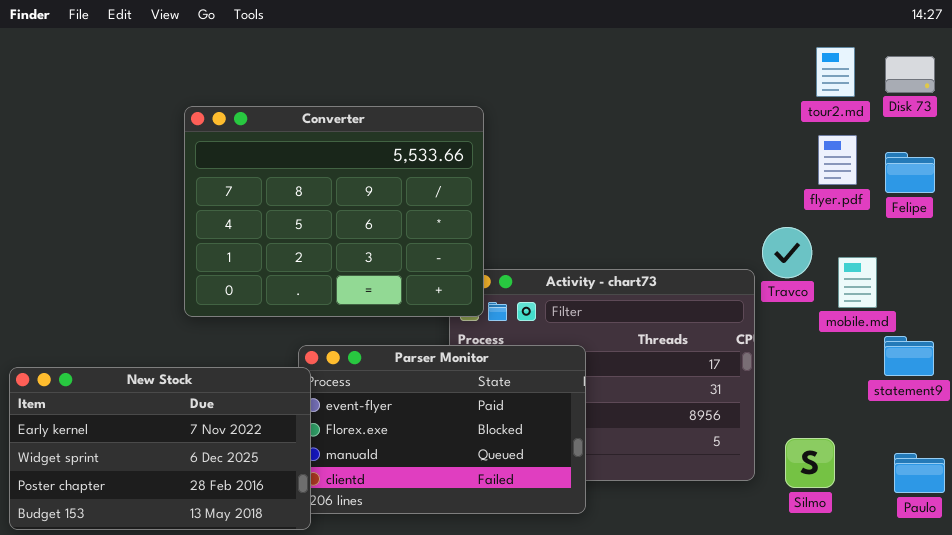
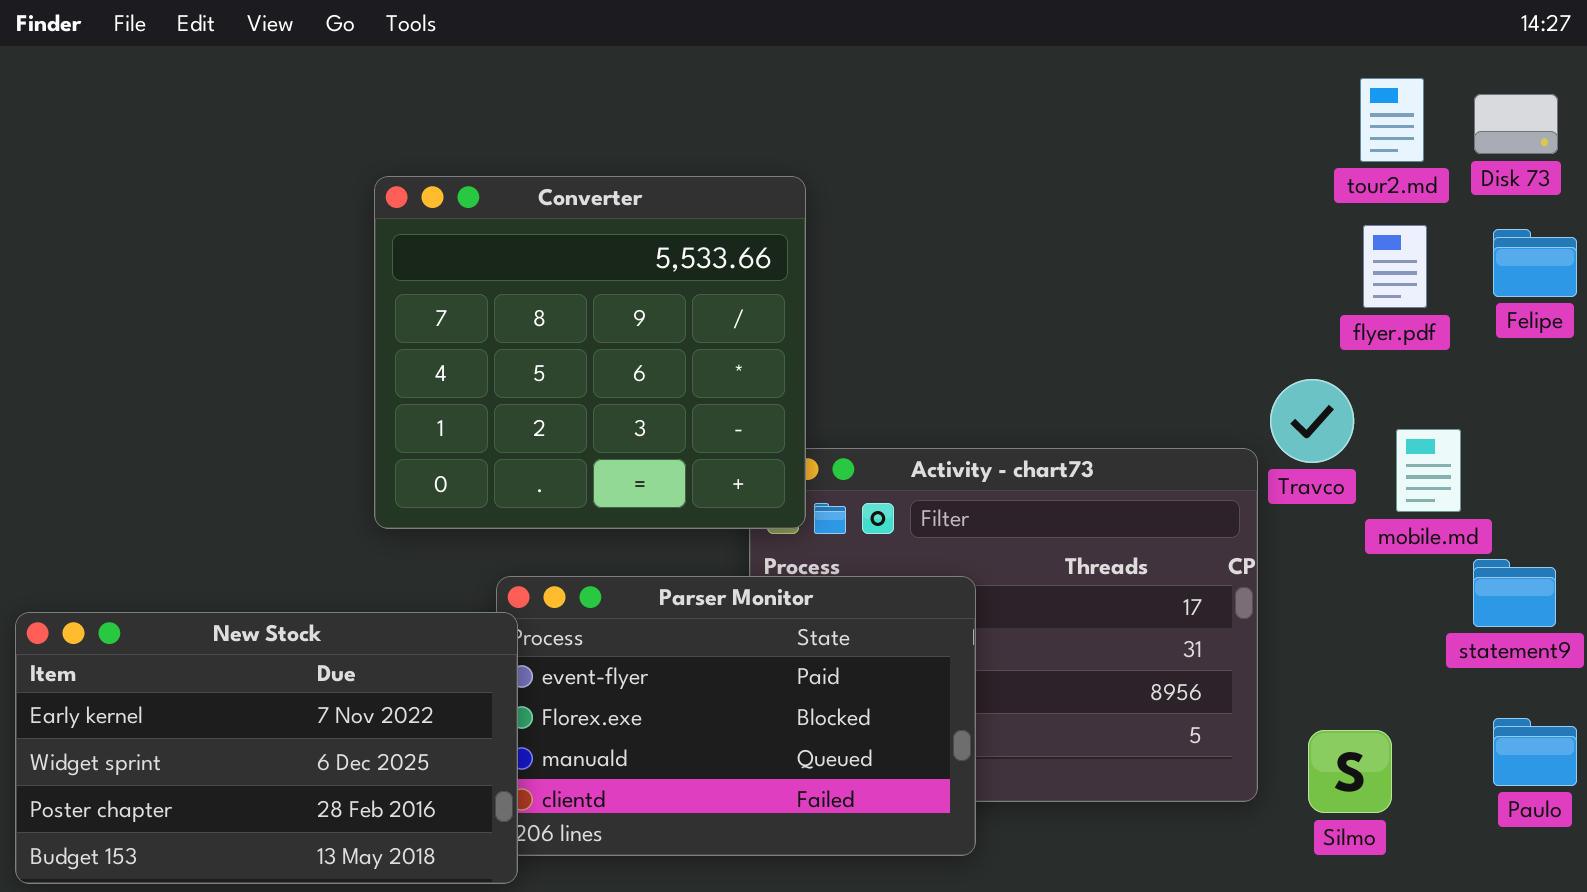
Converter: [184,106,484,317] -> [374,176,806,529], resized
Felipe: [885,152,935,193] -> [1493,229,1577,297], moved
Paulo: [894,453,945,493] -> [1493,718,1577,786], moved

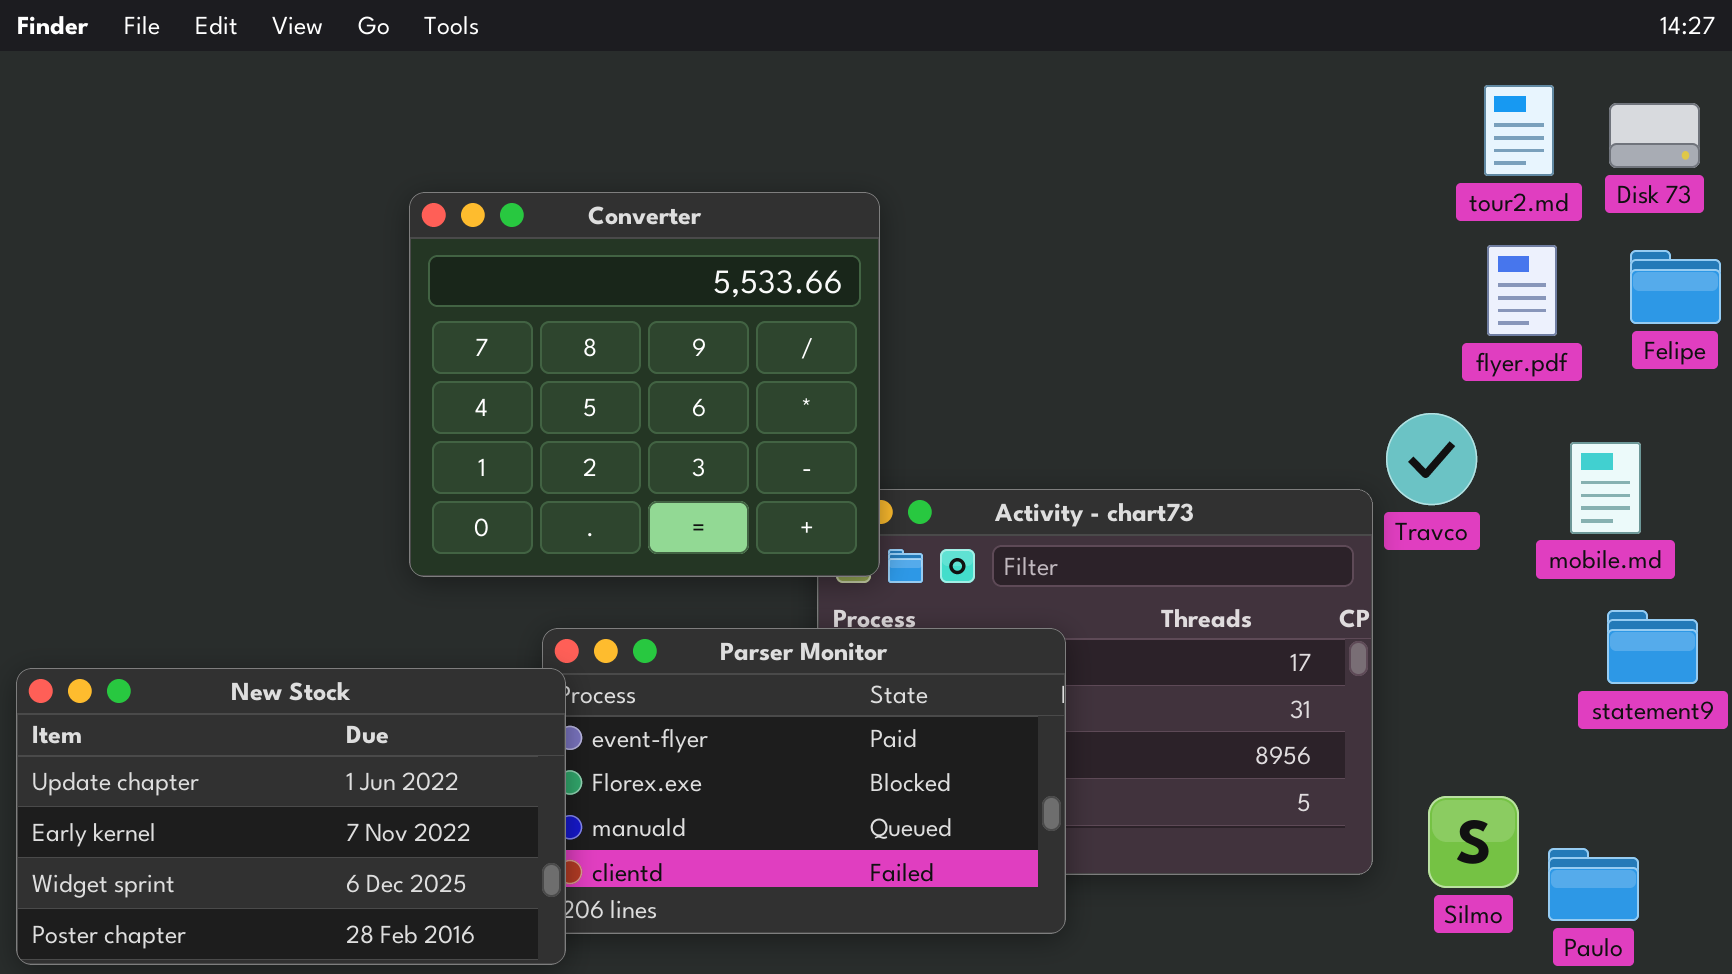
mobile.md: [1396,429,1461,512] -> [1570,442,1641,534], moved
New Stock: [15,612,518,884] -> [16,668,566,965], scrolled up 1 row
Paulo: [1493,718,1577,786] -> [1548,848,1639,921], moved

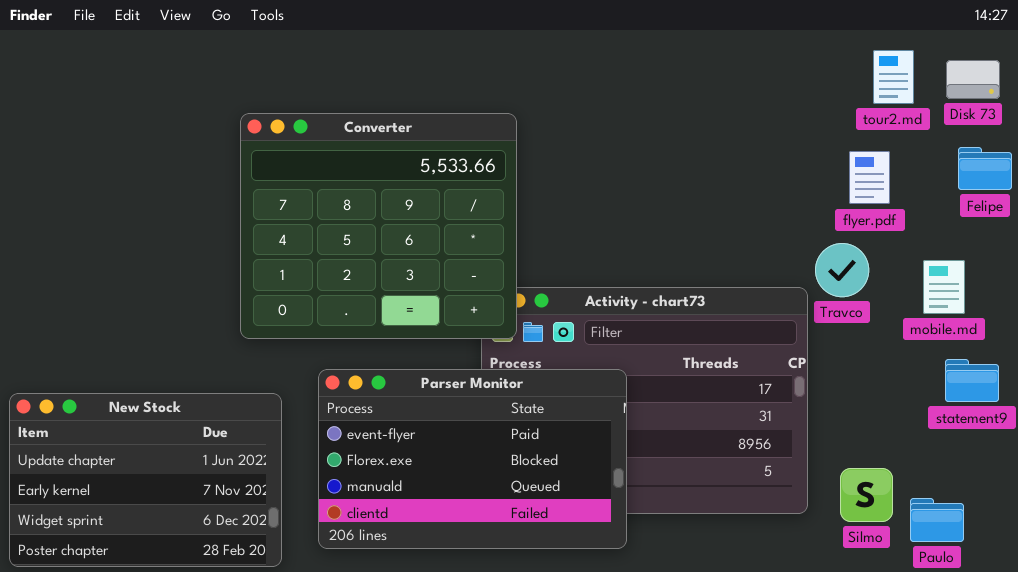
flyer.pdf: [1487,245,1557,336] -> [849,151,890,204], moved
New Stock: [16,668,566,965] -> [9,393,282,567], resized

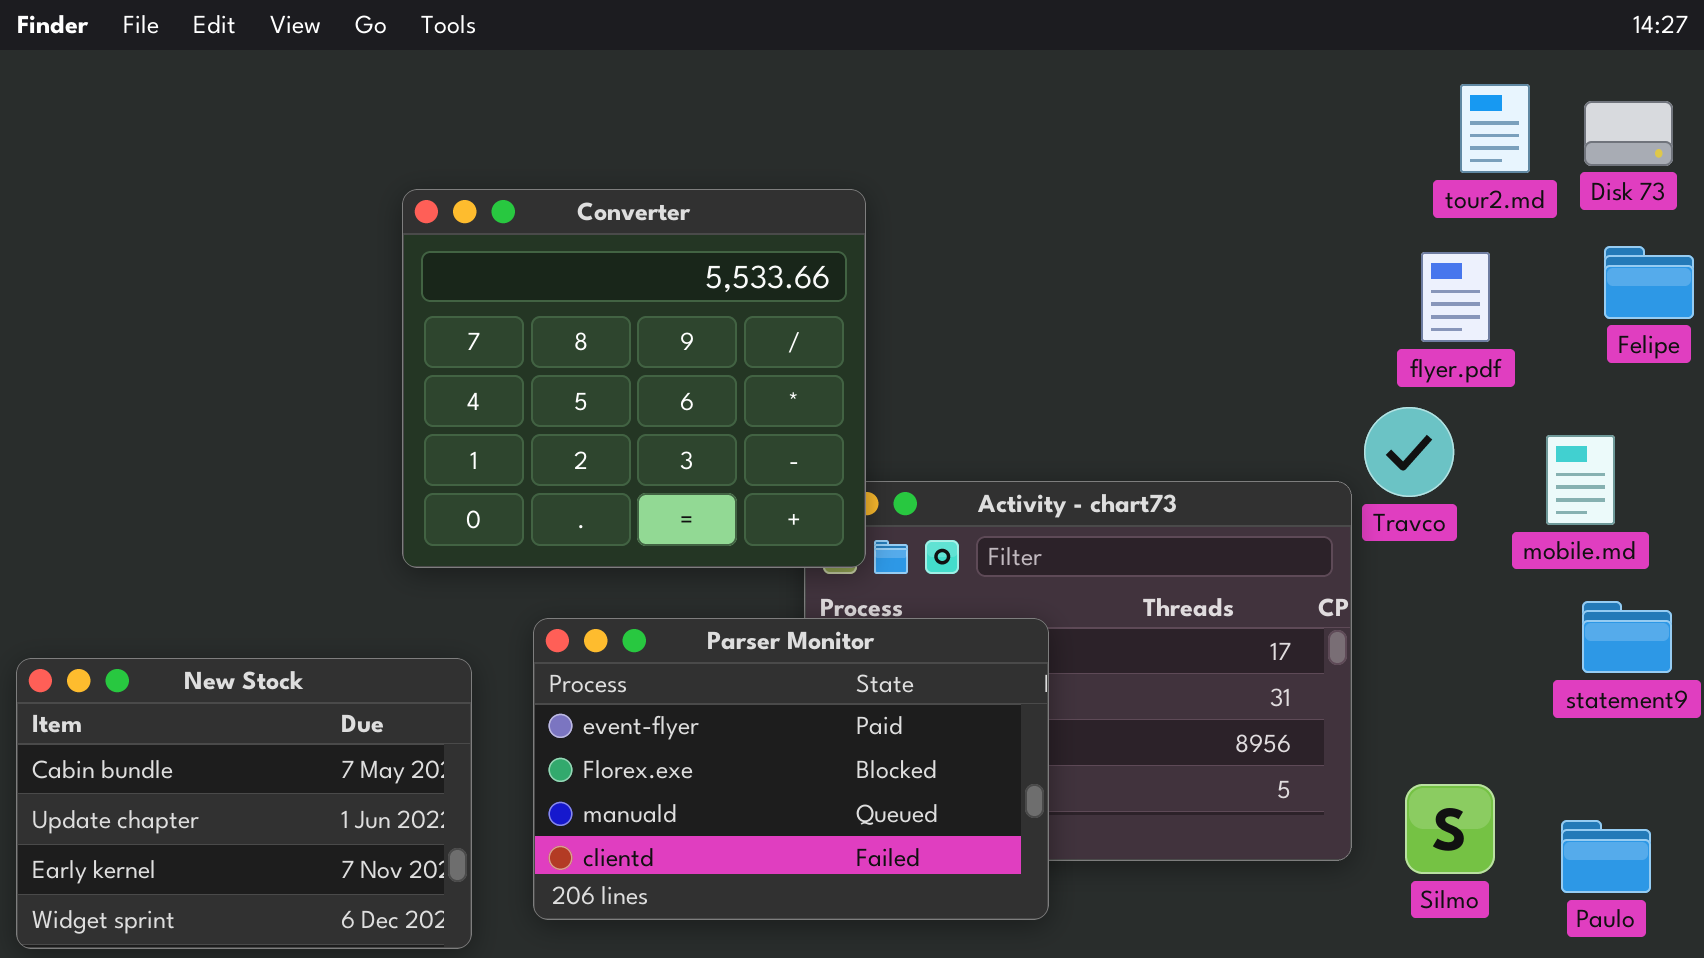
New Stock: [9,393,282,567] -> [16,658,472,949], scrolled up 1 row
Paulo: [910,498,964,542] -> [1561,820,1651,893], moved

